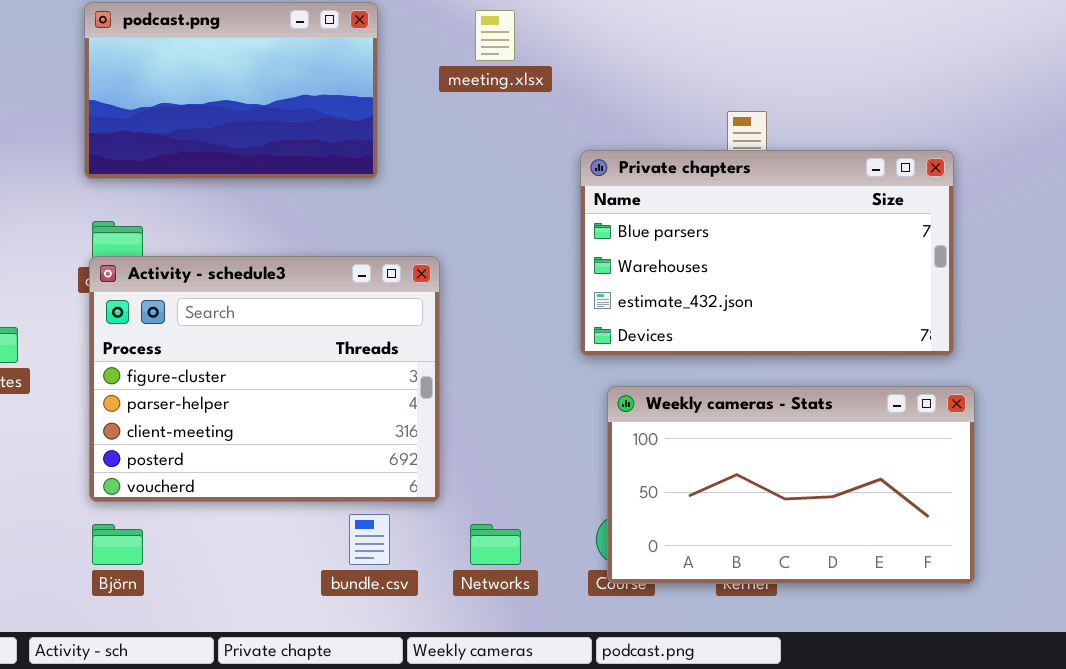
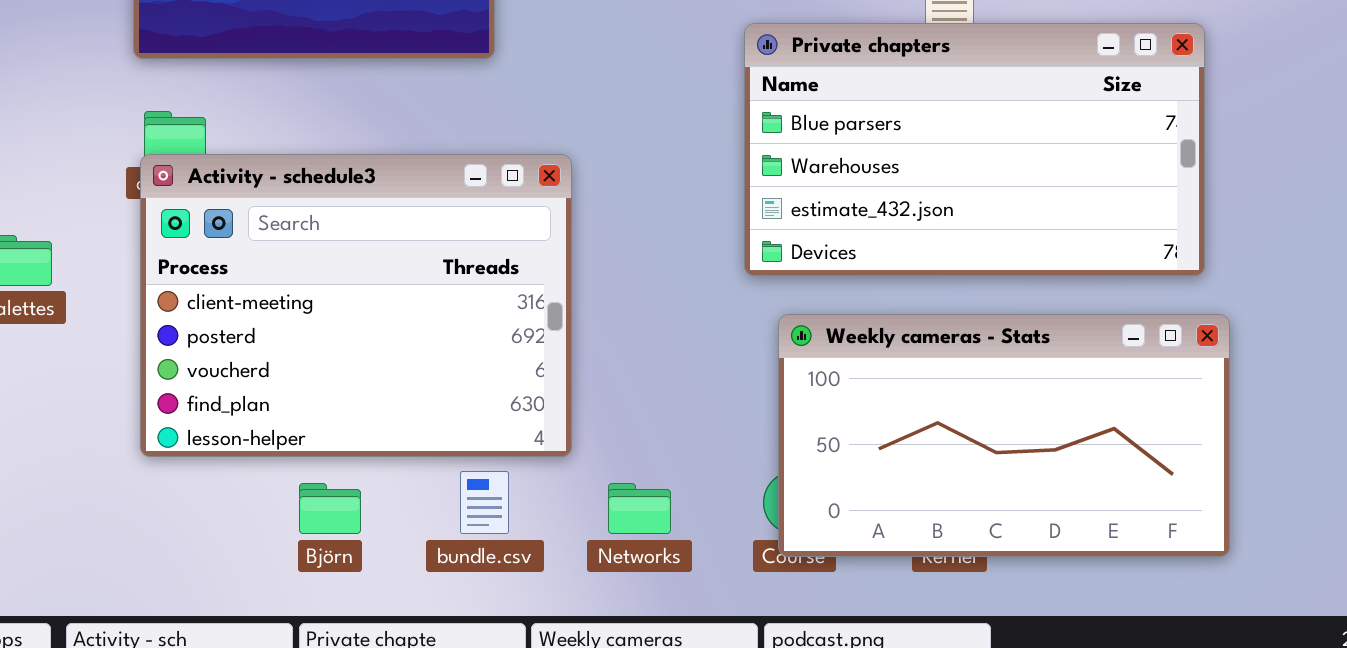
Activity - schedule3: [89,256,440,502] -> [140,154,572,457], scrolled down 2 rows
Björn: [92,524,143,565] -> [299,483,361,534], moved

